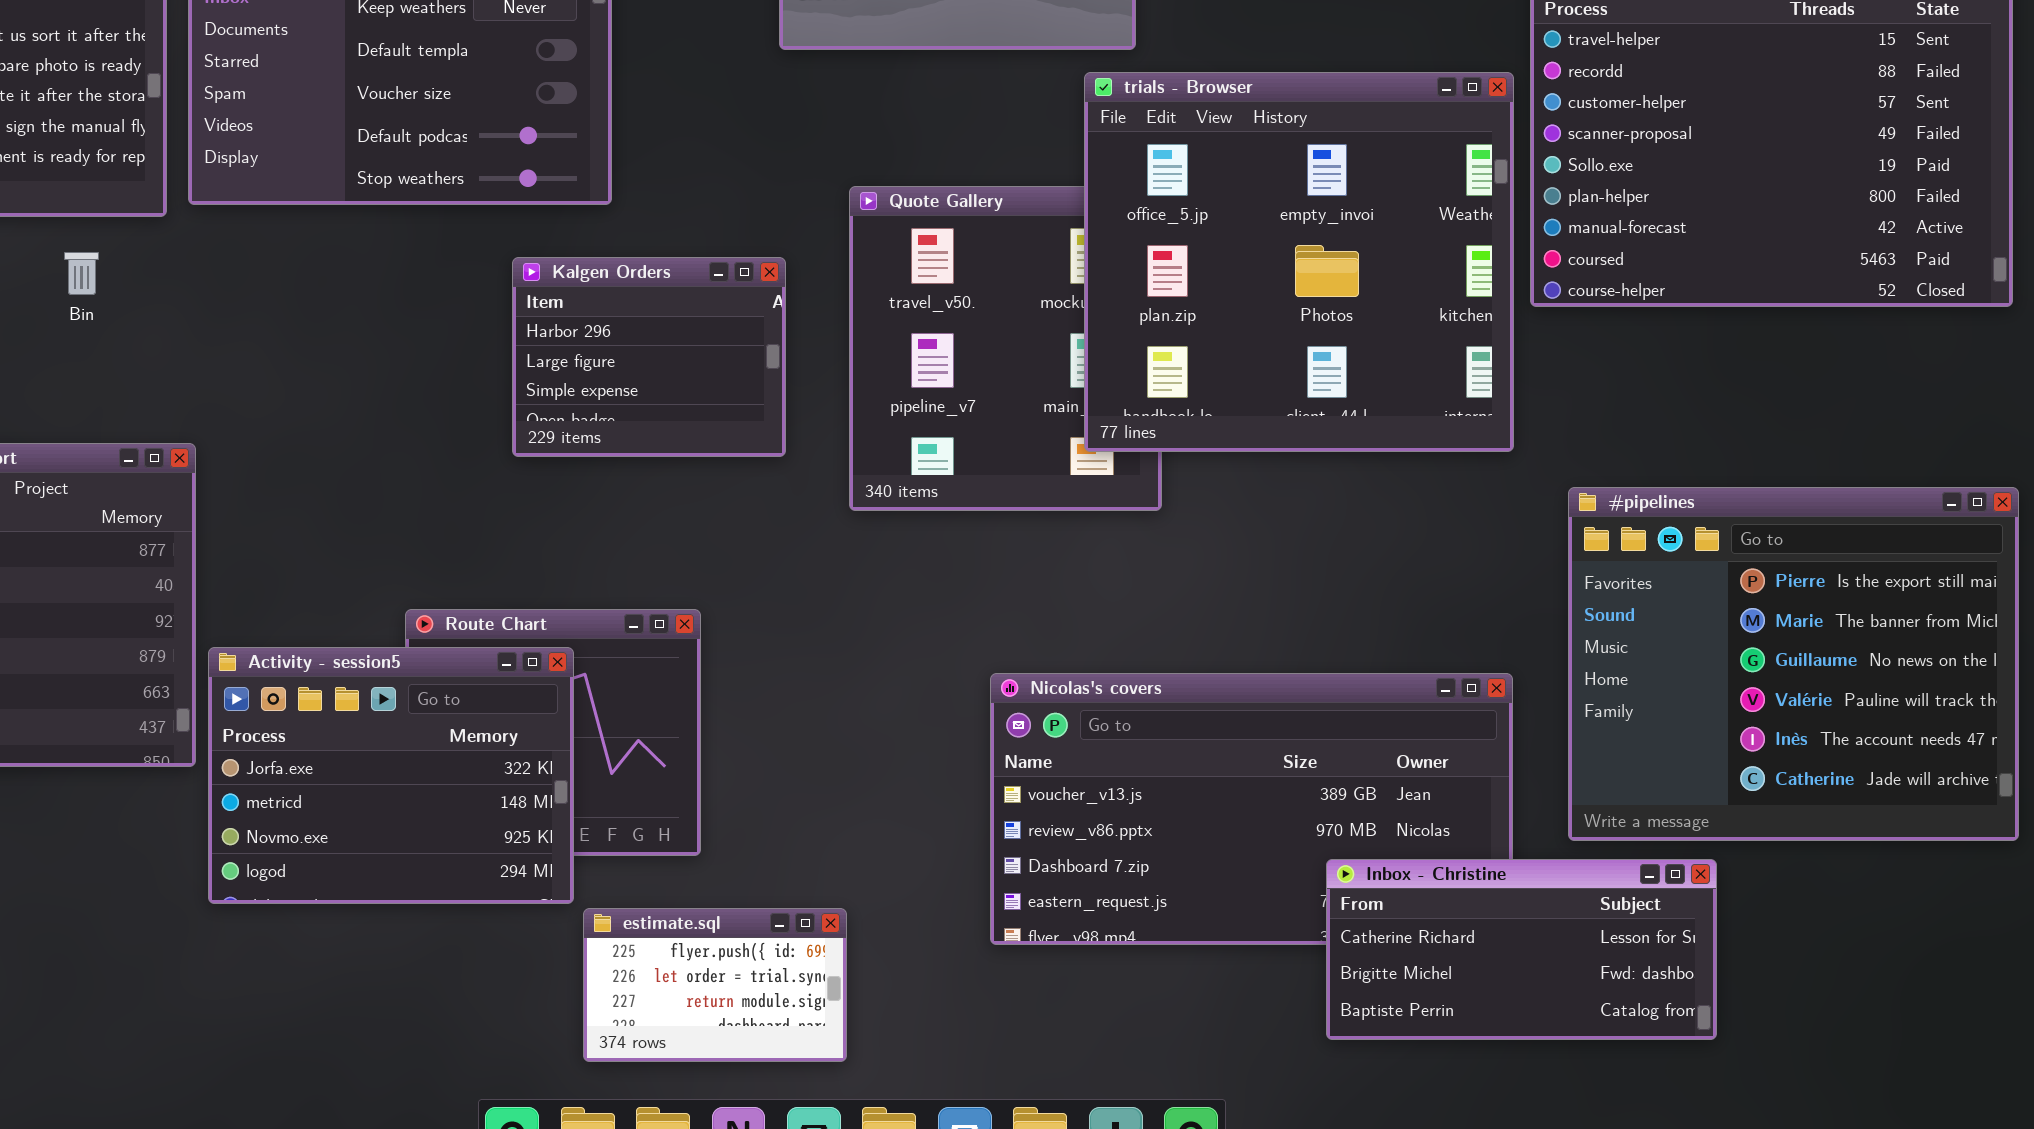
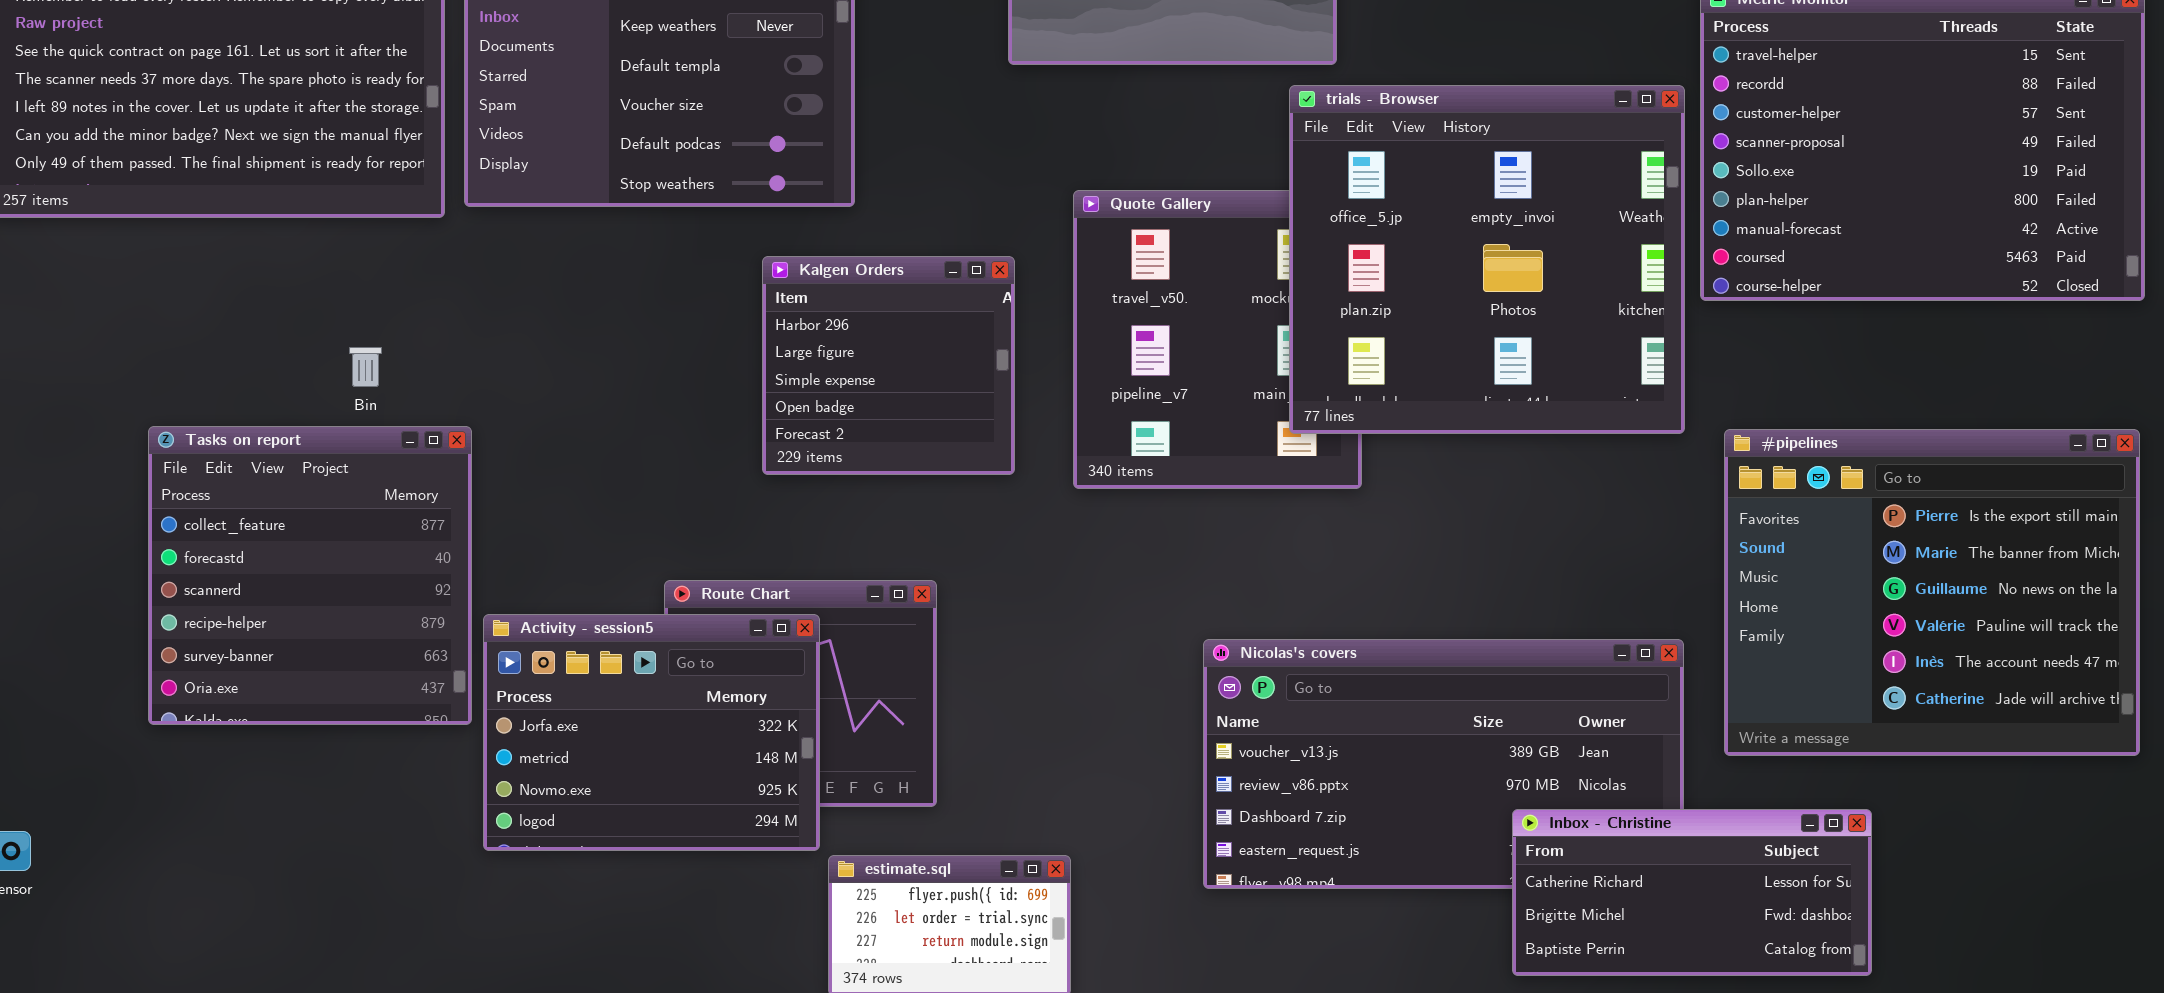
Bin: [64,252,99,295] -> [349,347,382,387], moved
Kalgen Orders: [512,257,786,457] -> [762,256,1015,475], resized
#pipelines: [1568,487,2019,841] -> [1724,429,2140,756], moved

